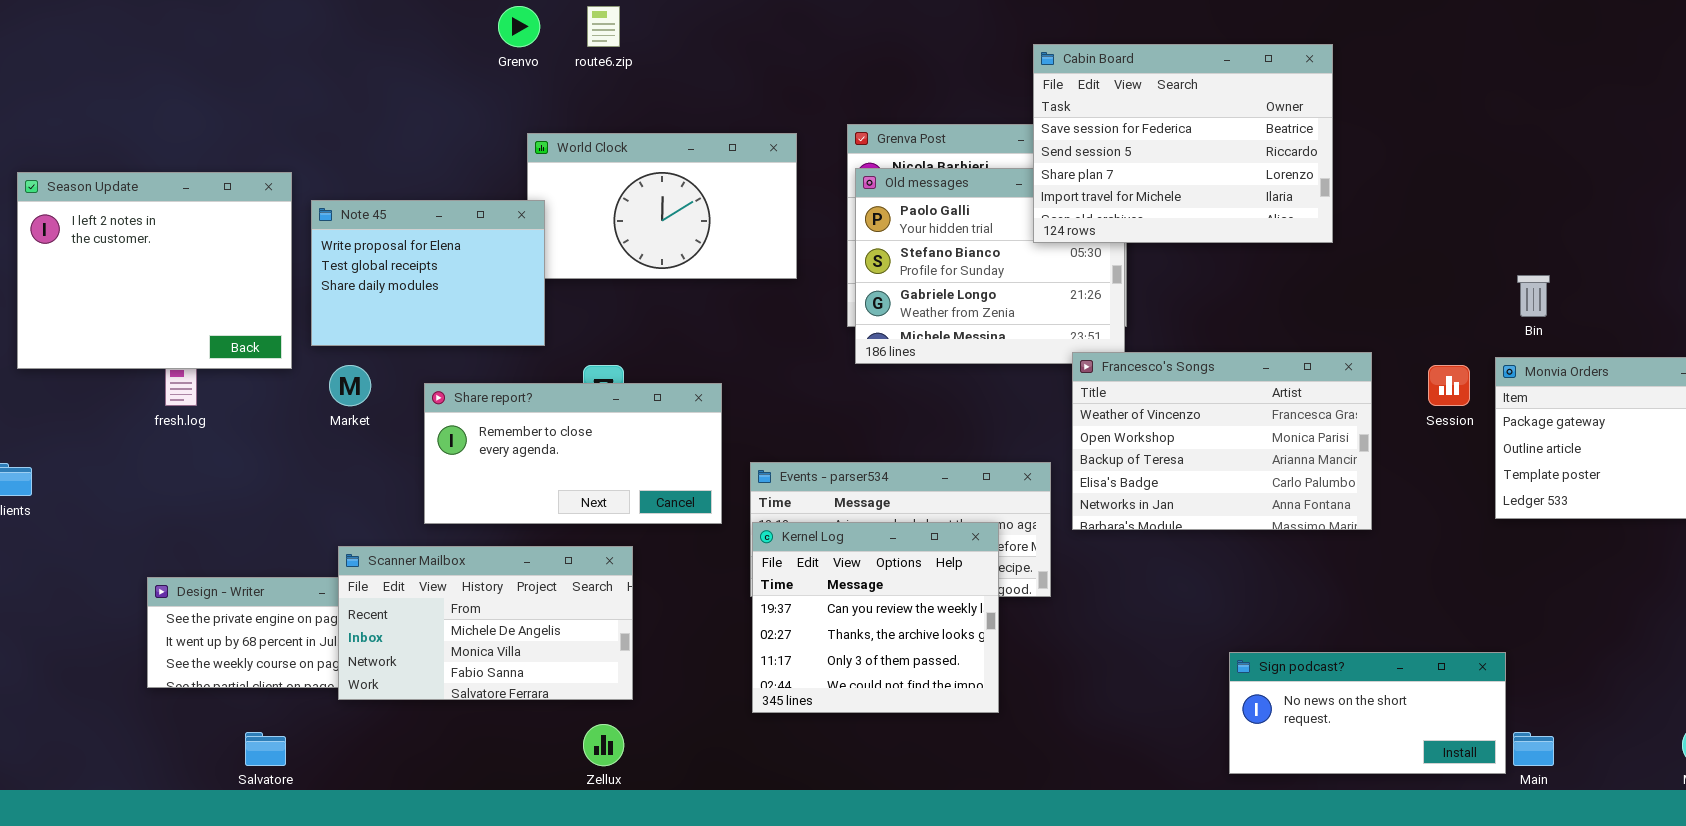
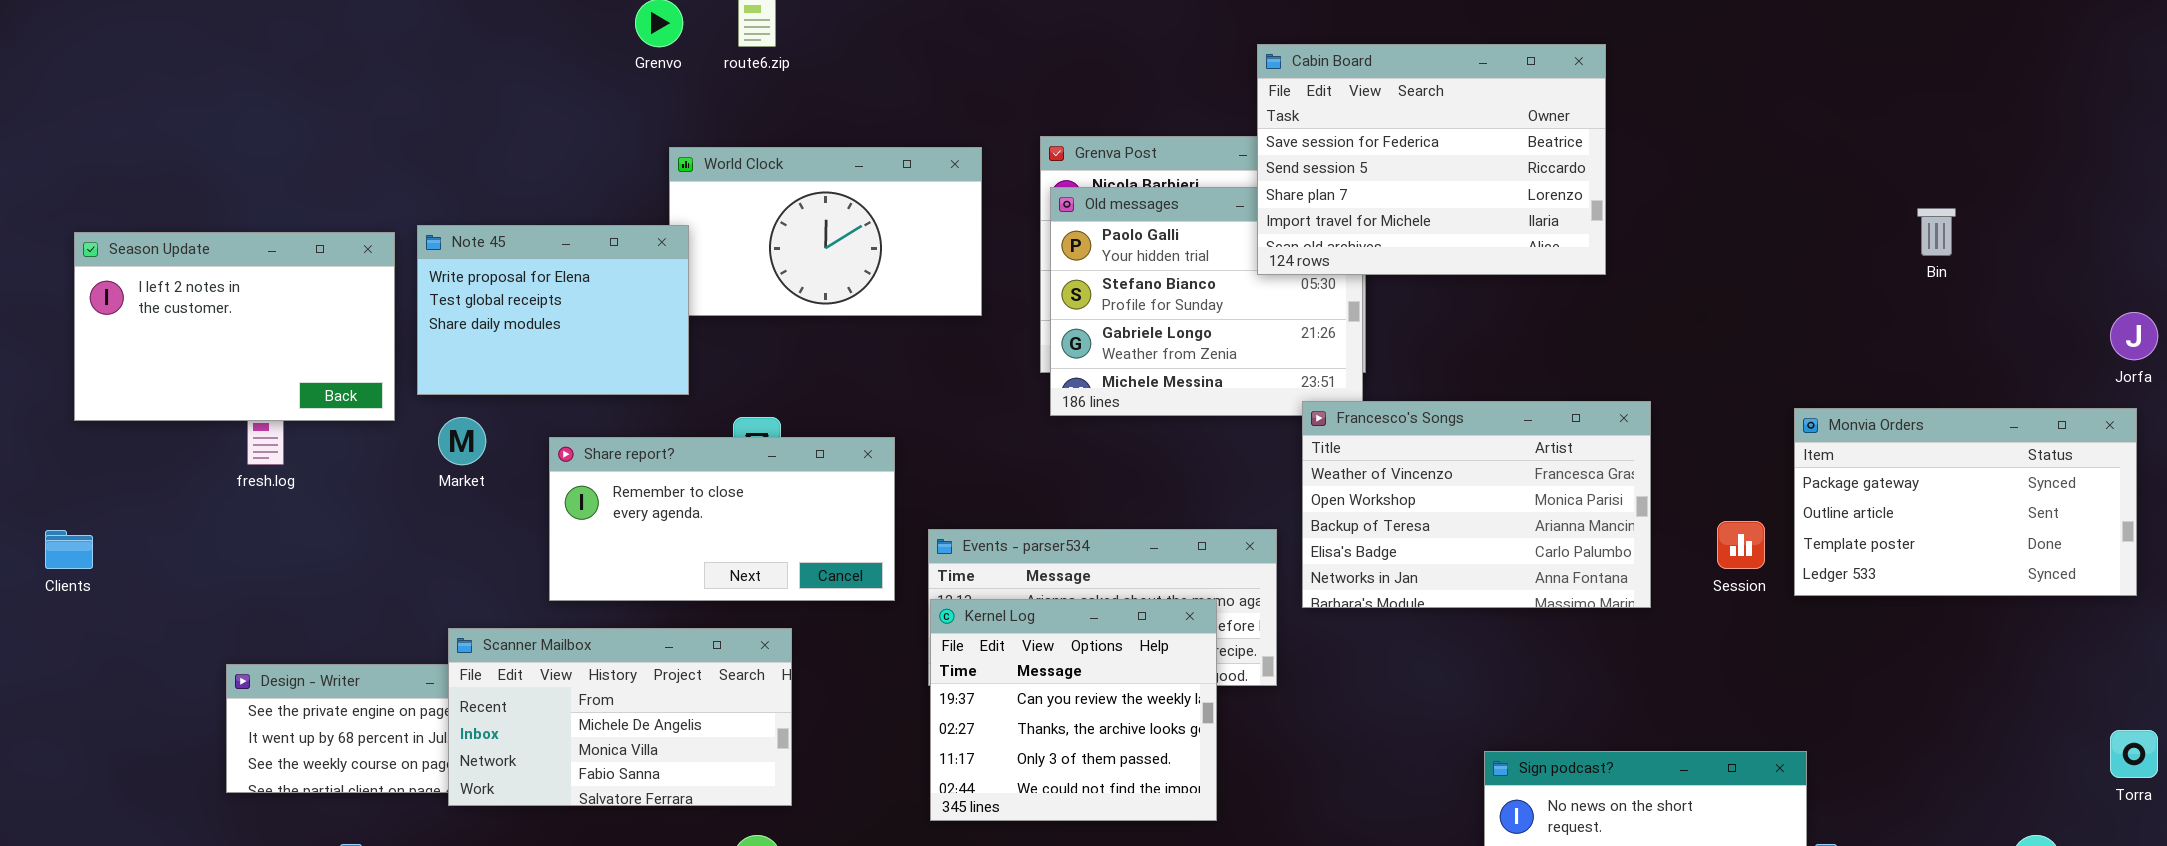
Season Update: [17,172,292,369] -> [74,232,395,421], resized
Bin: [1517,275,1550,317] -> [1917,208,1956,256], moved
Session: [1428,365,1470,406] -> [1717,521,1765,569], moved

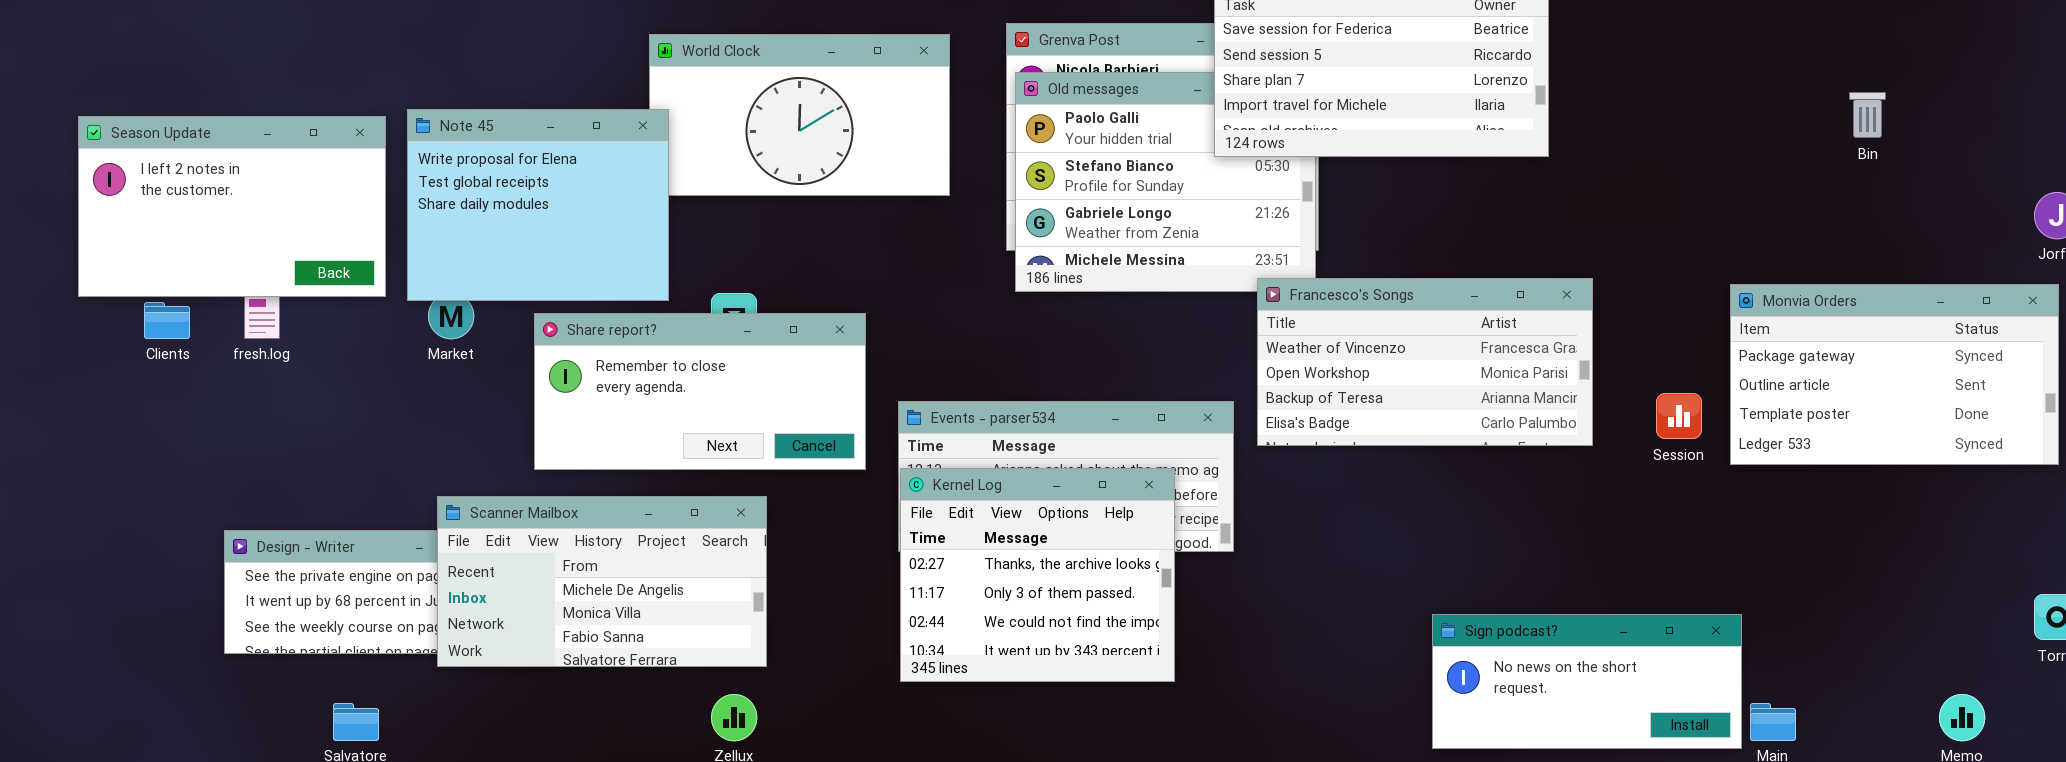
Note 45: [417,225,689,395] -> [407,109,669,301], resized
Francesco's Songs: [1302,401,1651,608] -> [1257,278,1593,446], resized
Clients: [45,530,93,569] -> [144,302,190,339], moved
Kernel Log: [930,599,1217,821] -> [900,468,1175,682], scrolled down 1 row

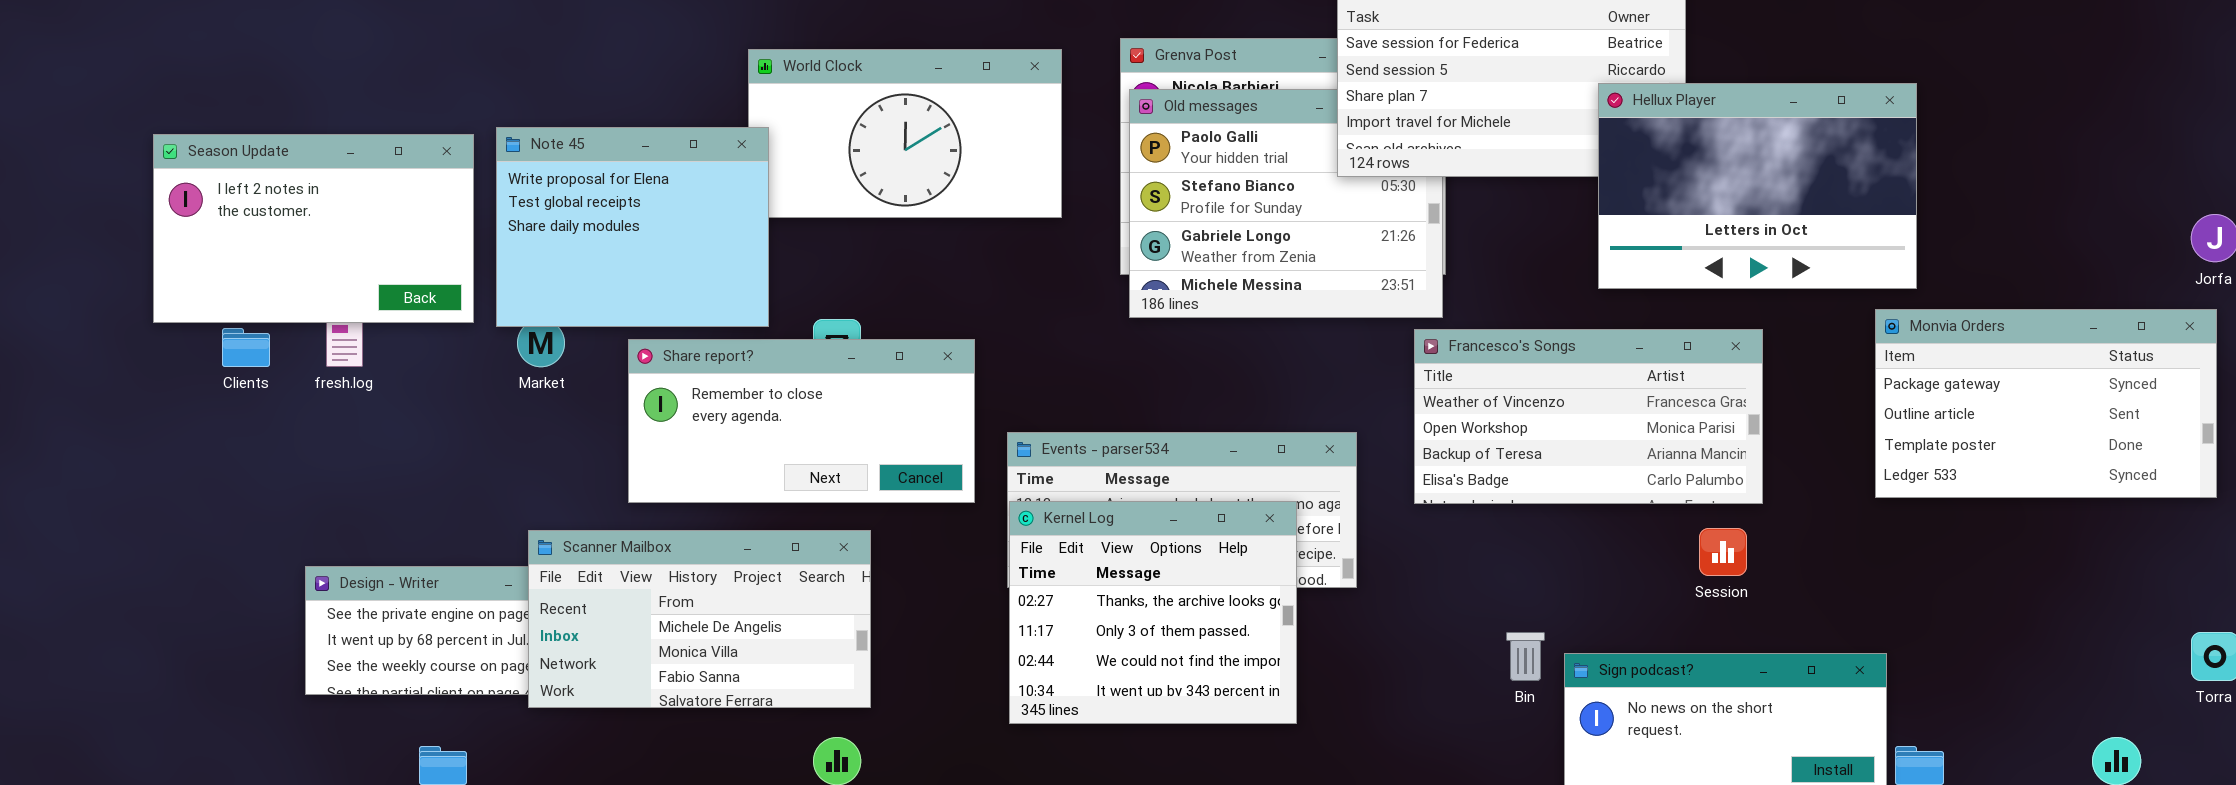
Hellux Player: none -> [1598,83,1917,289], opened
Bin: [1849,92,1886,138] -> [1506,632,1545,681], moved
Francesco's Songs: [1257,278,1593,446] -> [1414,329,1763,504], moved
Session: [1656,393,1702,439] -> [1699,528,1747,576], moved

